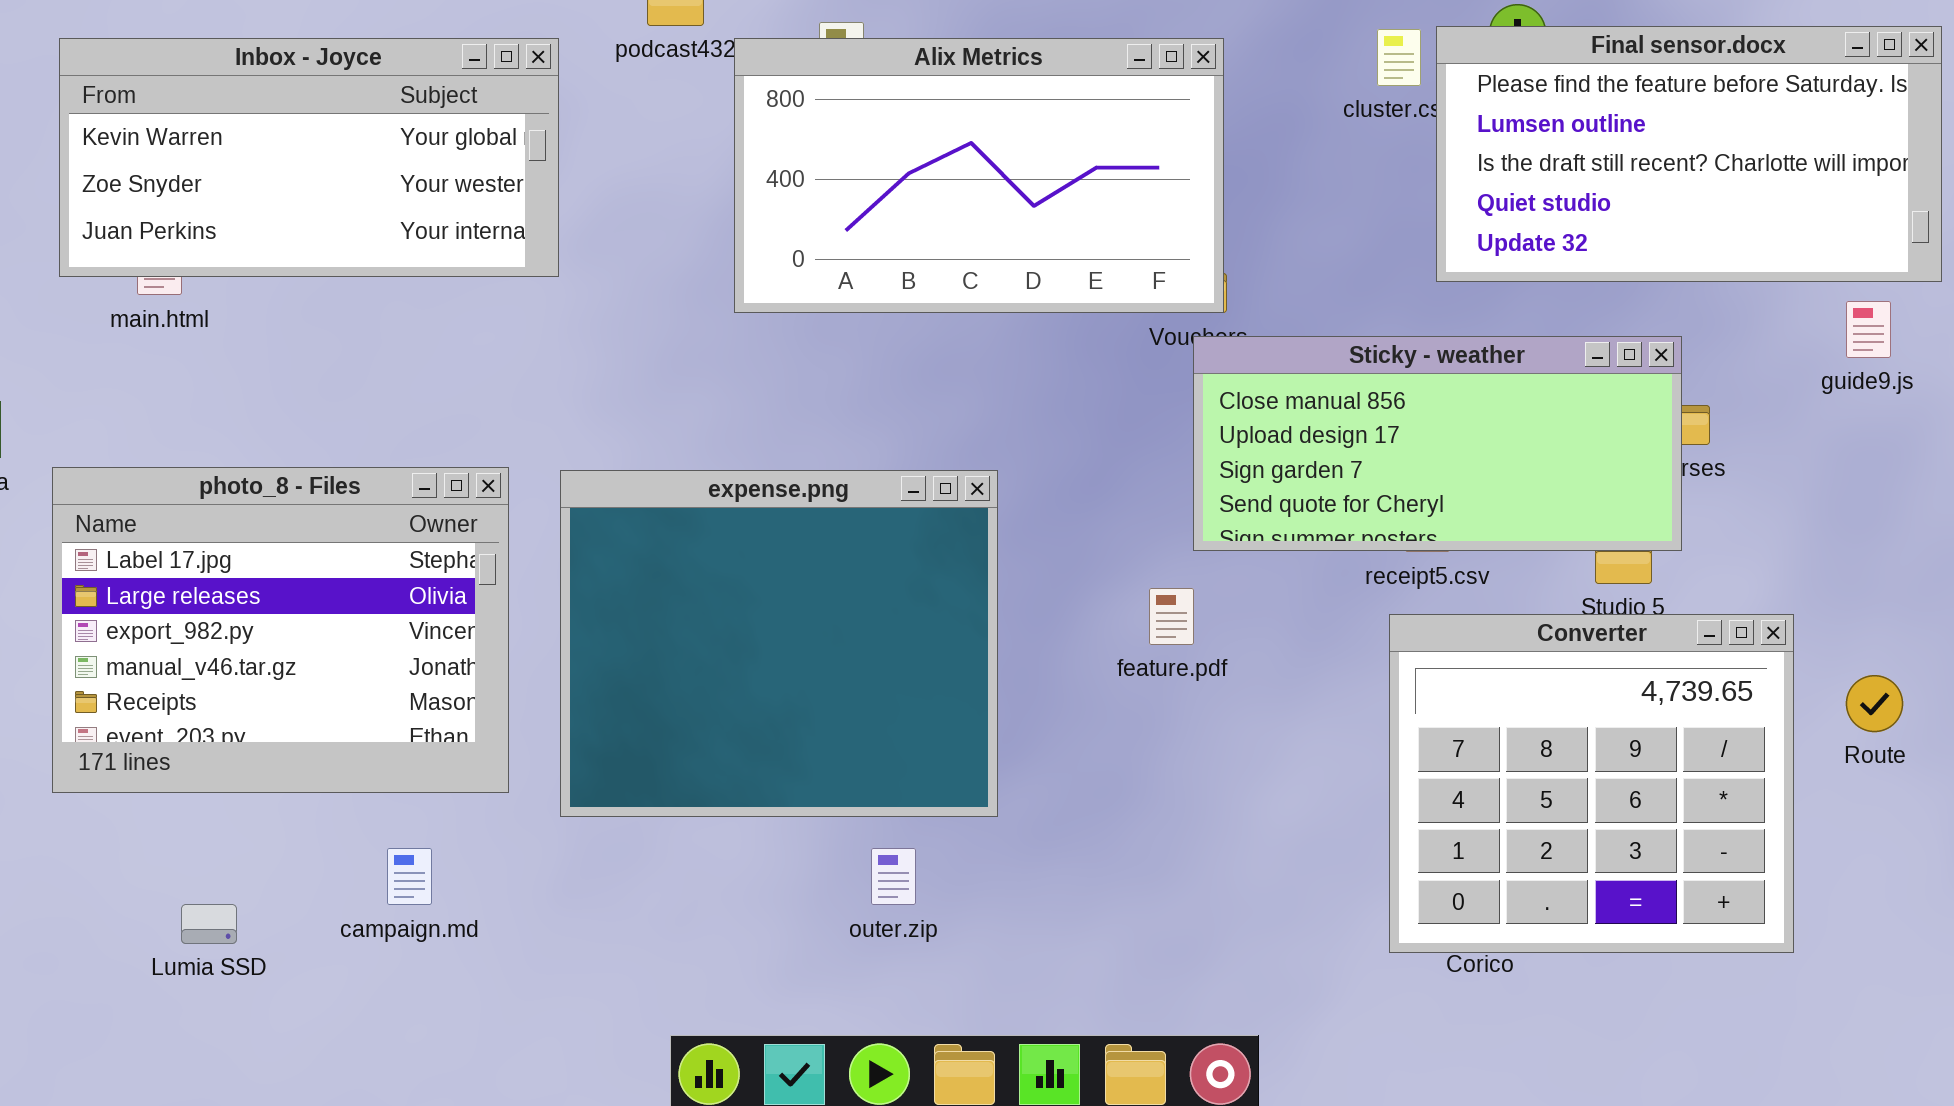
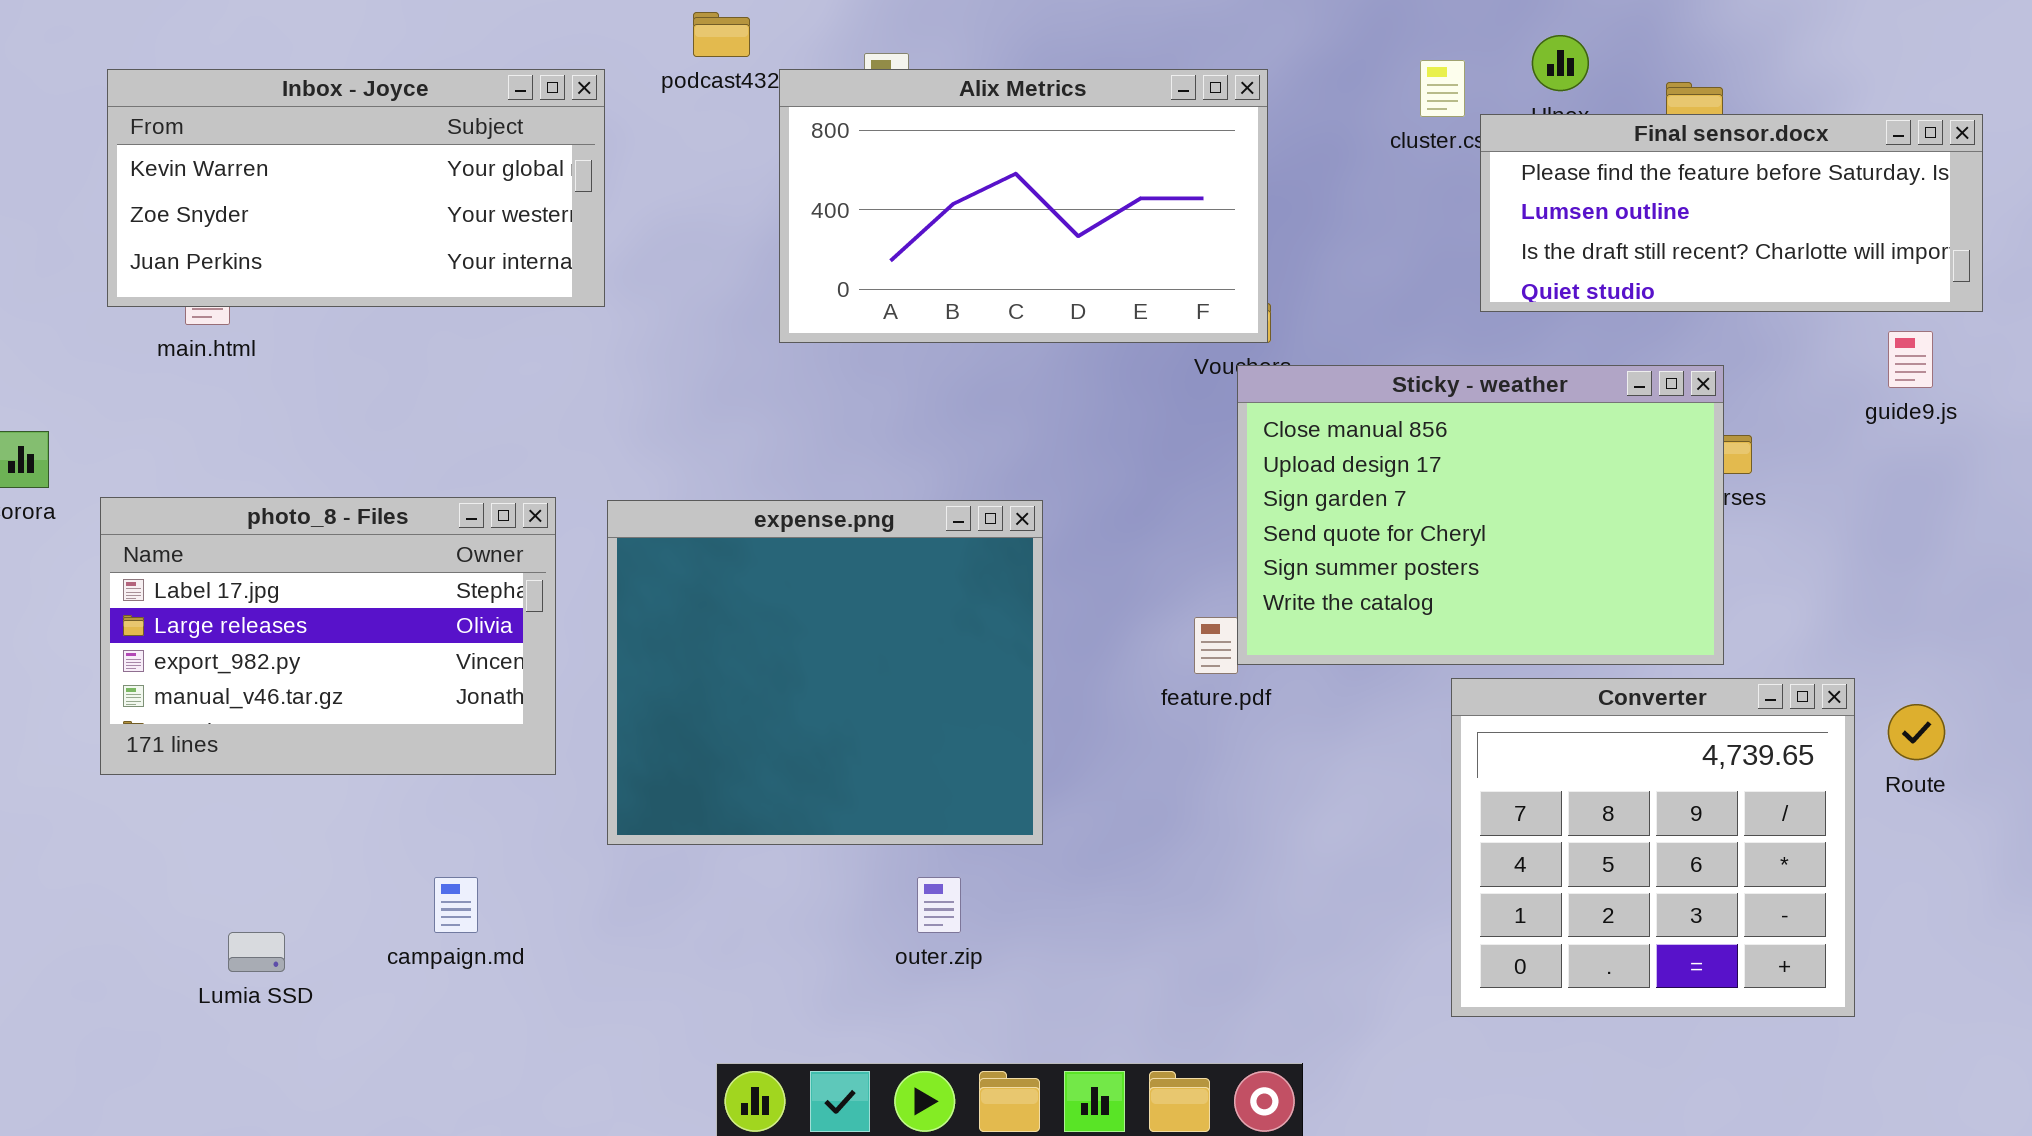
Final sensor.docx: [1436,26,1942,282] -> [1480,114,1983,312], resized
Sticky - weather: [1193,336,1682,551] -> [1237,365,1724,665], resized
photo_8 - Files: [52,467,509,793] -> [100,497,556,775], resized
Converter: [1389,614,1794,953] -> [1451,678,1855,1017], moved

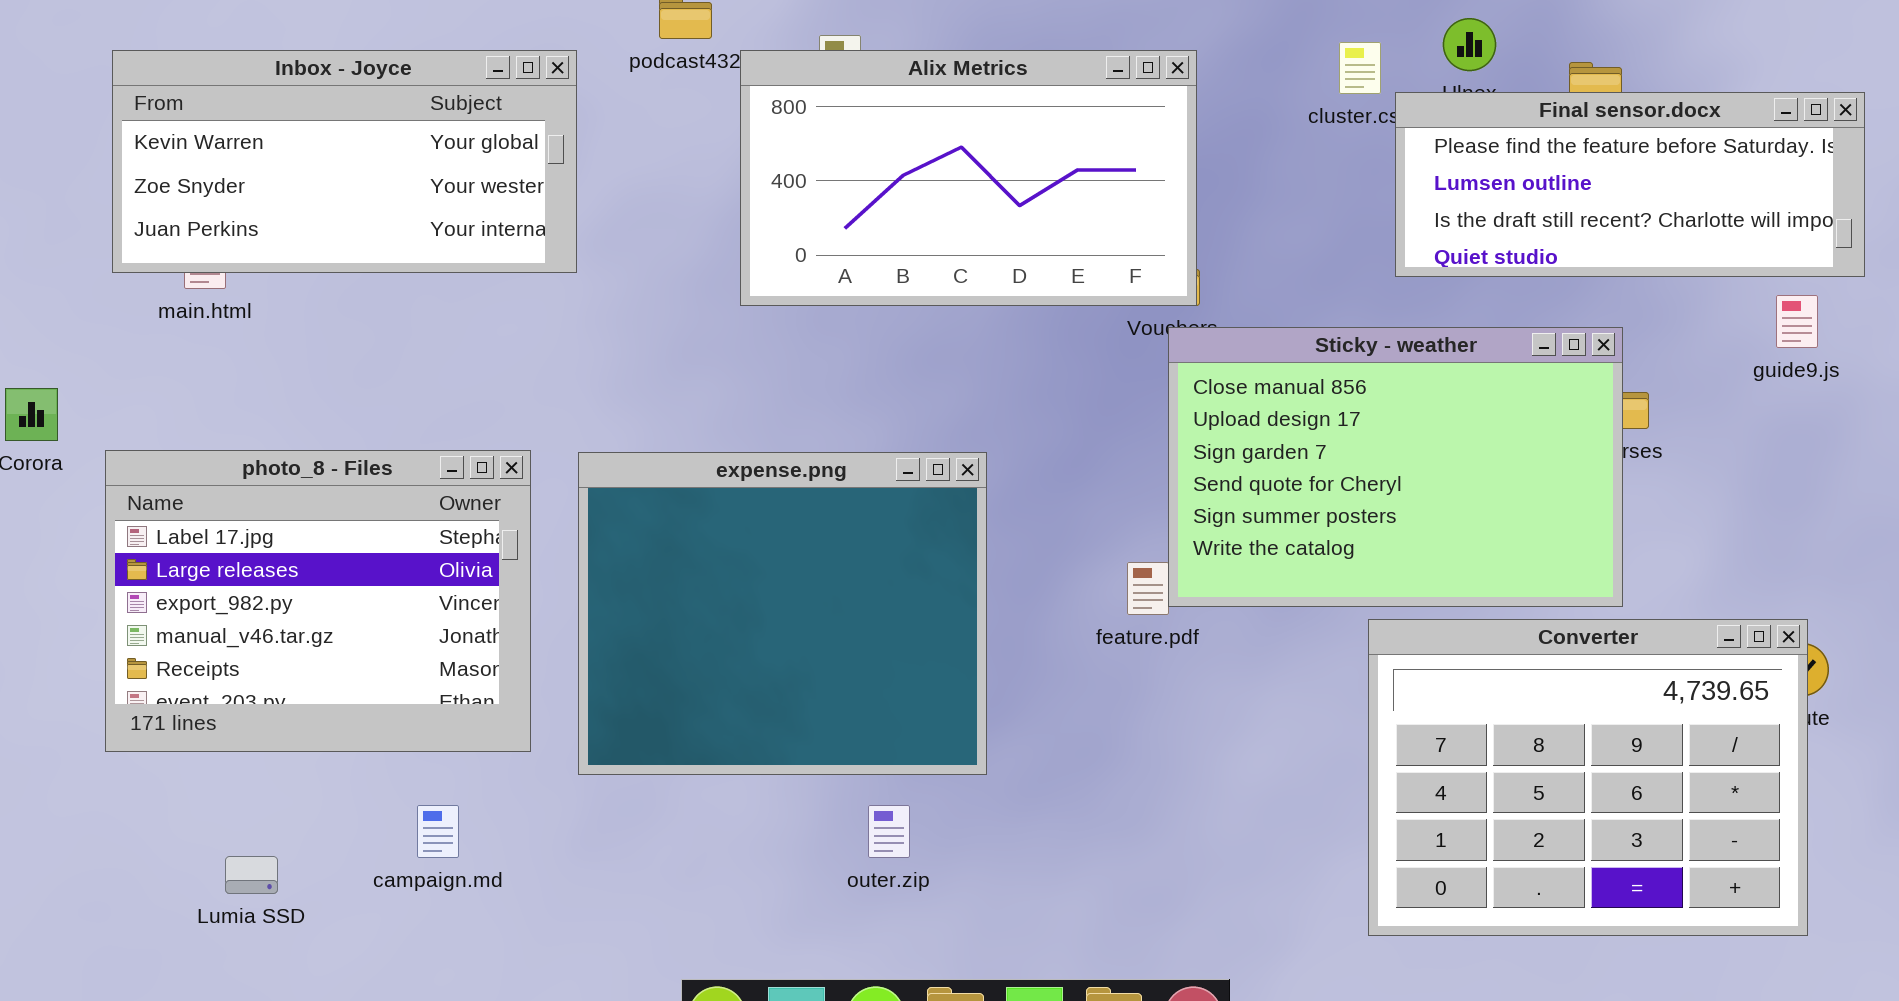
photo_8 - Files: [100,497,556,775] -> [105,450,531,752], resized
Converter: [1451,678,1855,1017] -> [1368,619,1808,936], resized

